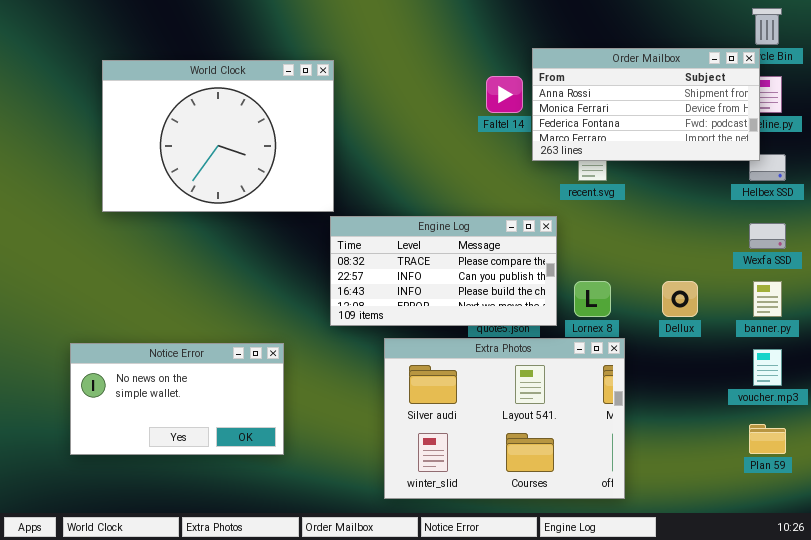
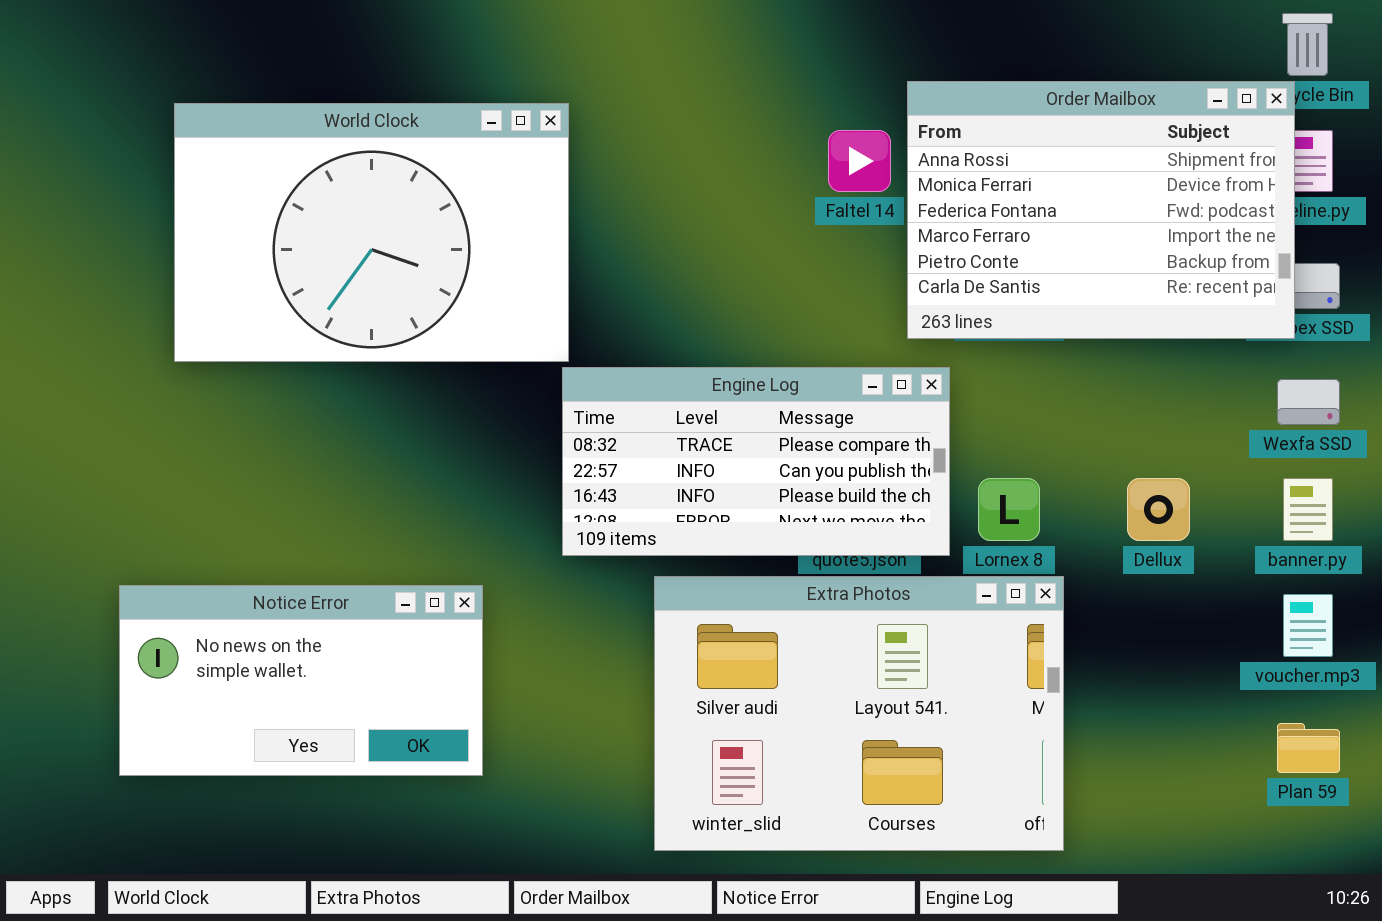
Order Mailbox: [532,48,760,161] -> [907,81,1295,339], resized

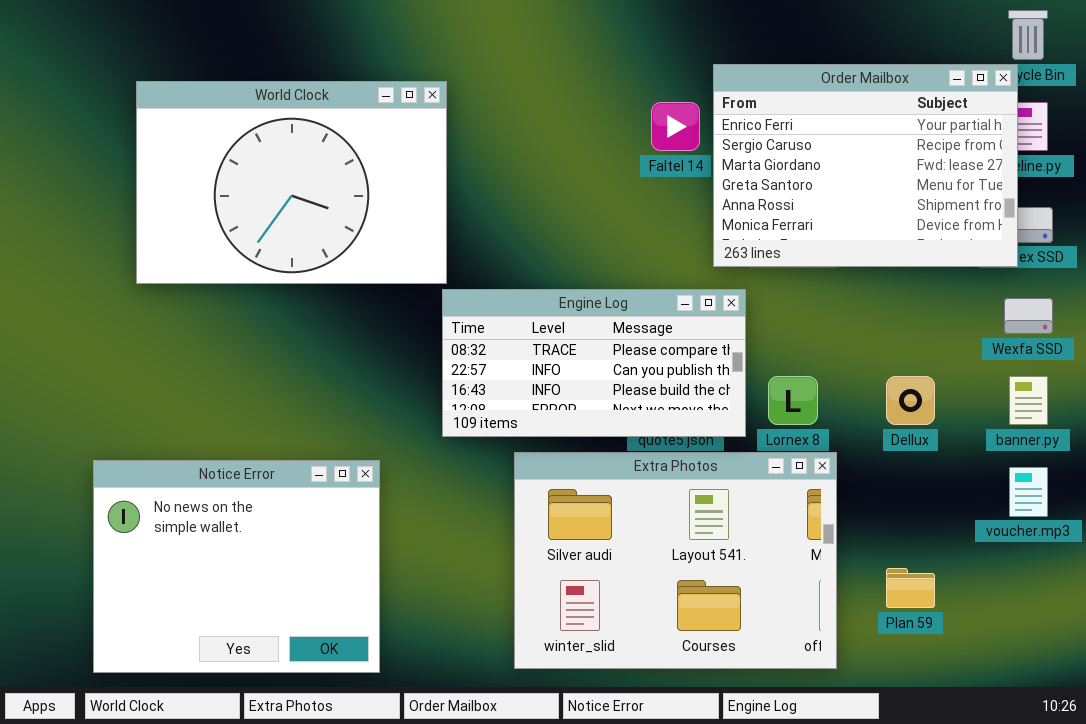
Order Mailbox: [907,81,1295,339] -> [713,64,1018,267], scrolled up 4 rows
Notice Error: [119,585,483,776] -> [93,460,380,673], resized
Plan 59: [1277,723,1340,773] -> [886,568,935,608], moved

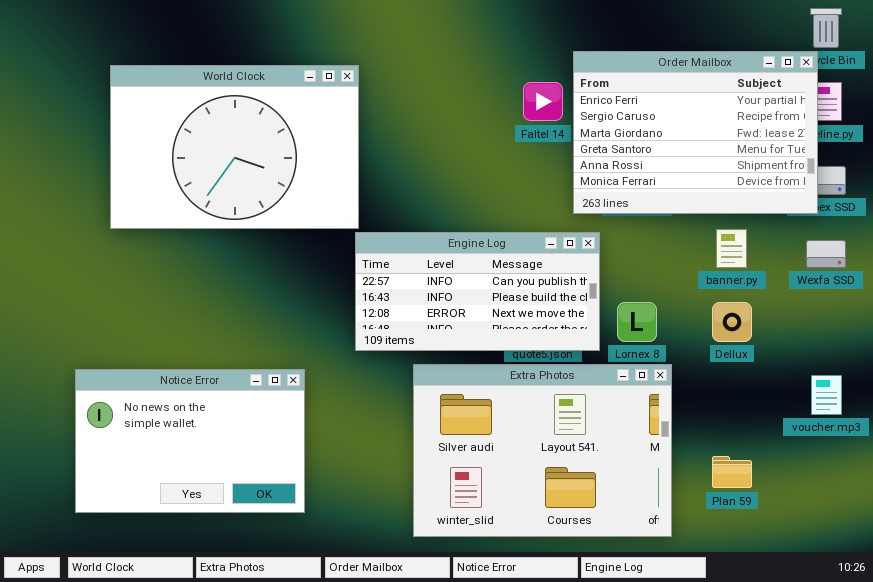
Engine Log: [442,289,746,437] -> [355,232,600,351], scrolled down 1 row
banner.py: [1009,376,1048,425] -> [716,229,747,268], moved
Notice Error: [93,460,380,673] -> [75,369,305,513], resized

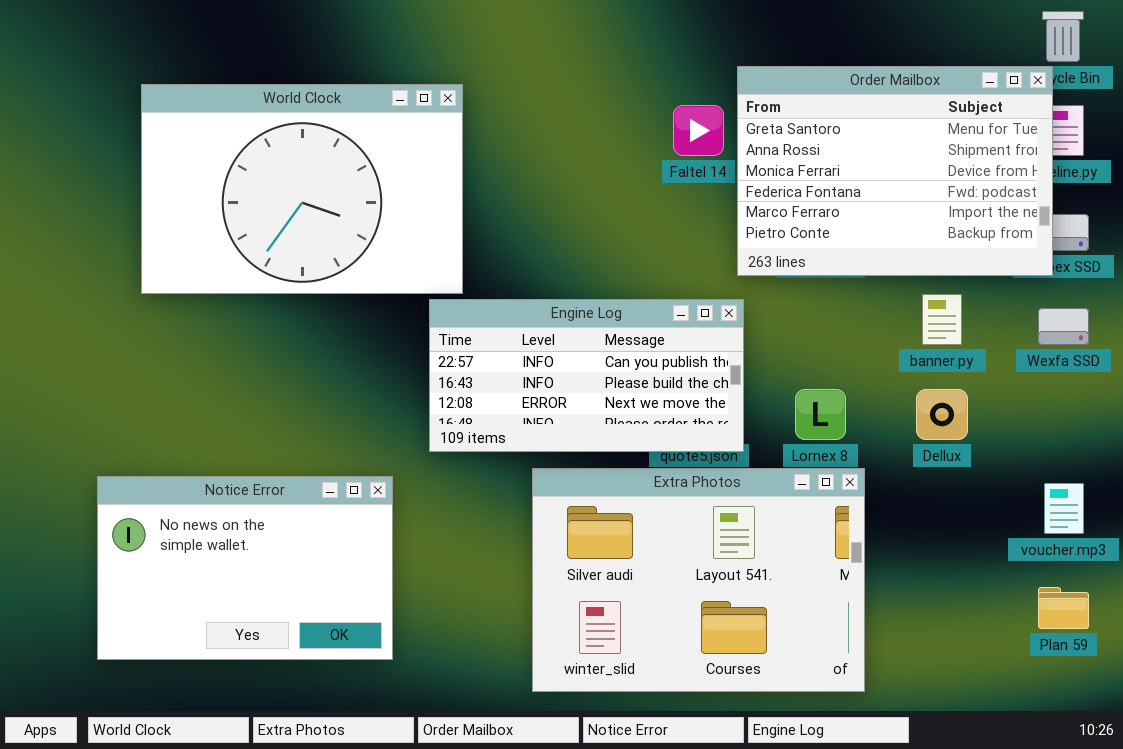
Order Mailbox: [573,51,818,214] -> [737,66,1053,276], scrolled down 3 rows
Engine Log: [355,232,600,351] -> [429,299,744,452], moved
Plan 59: [712,456,752,488] -> [1038,587,1089,629], moved

